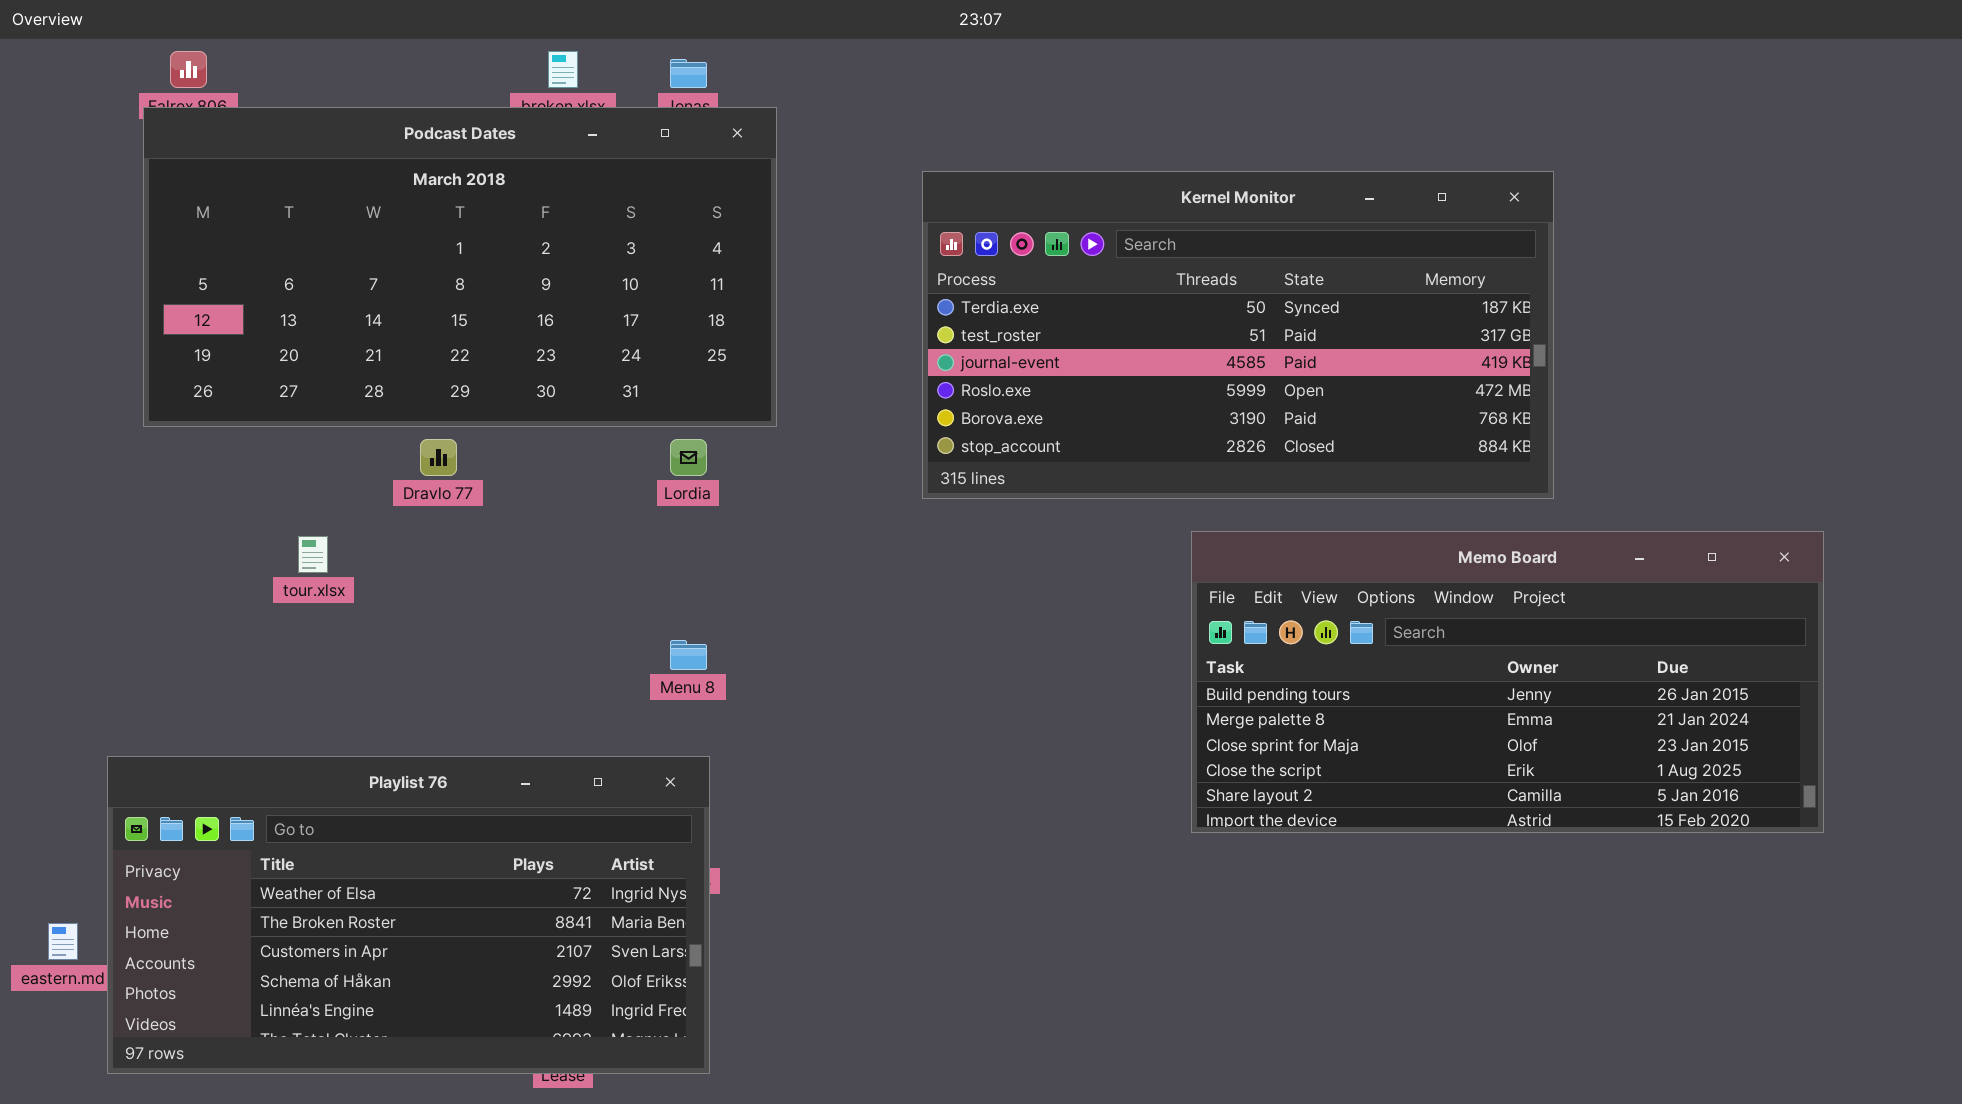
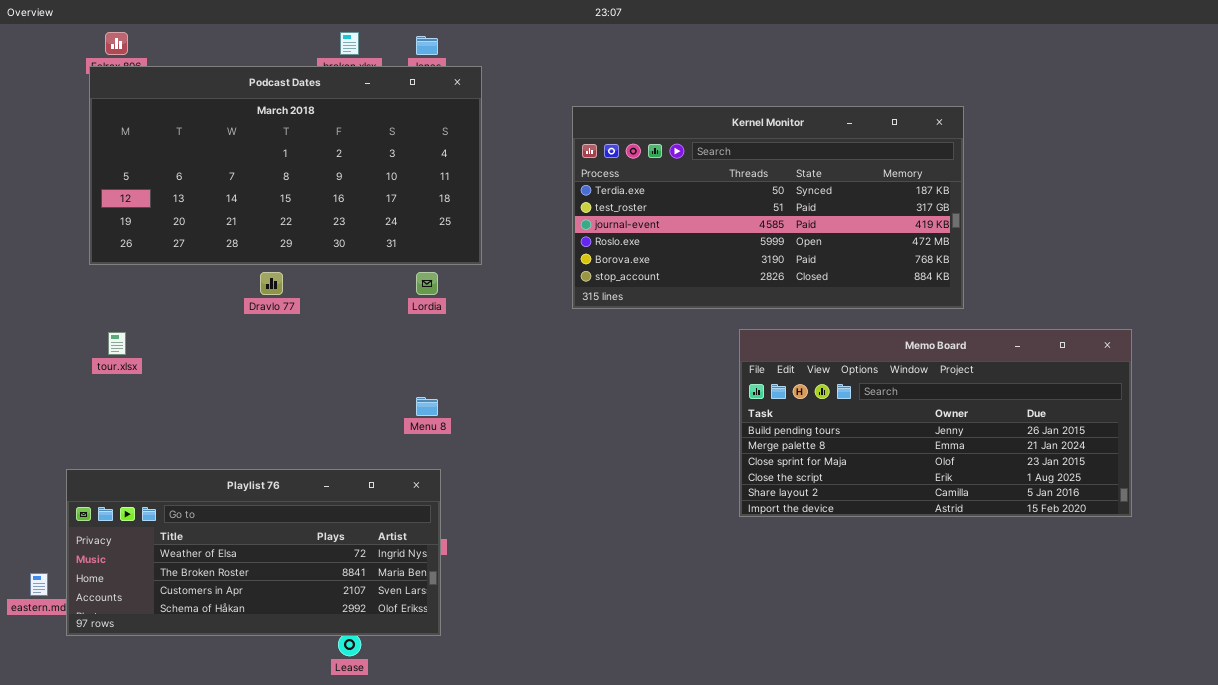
tour.xlsx: [298,536,328,573] -> [108,332,126,355], moved
Playlist 76: [107,756,710,1074] -> [66,469,441,636], resized

